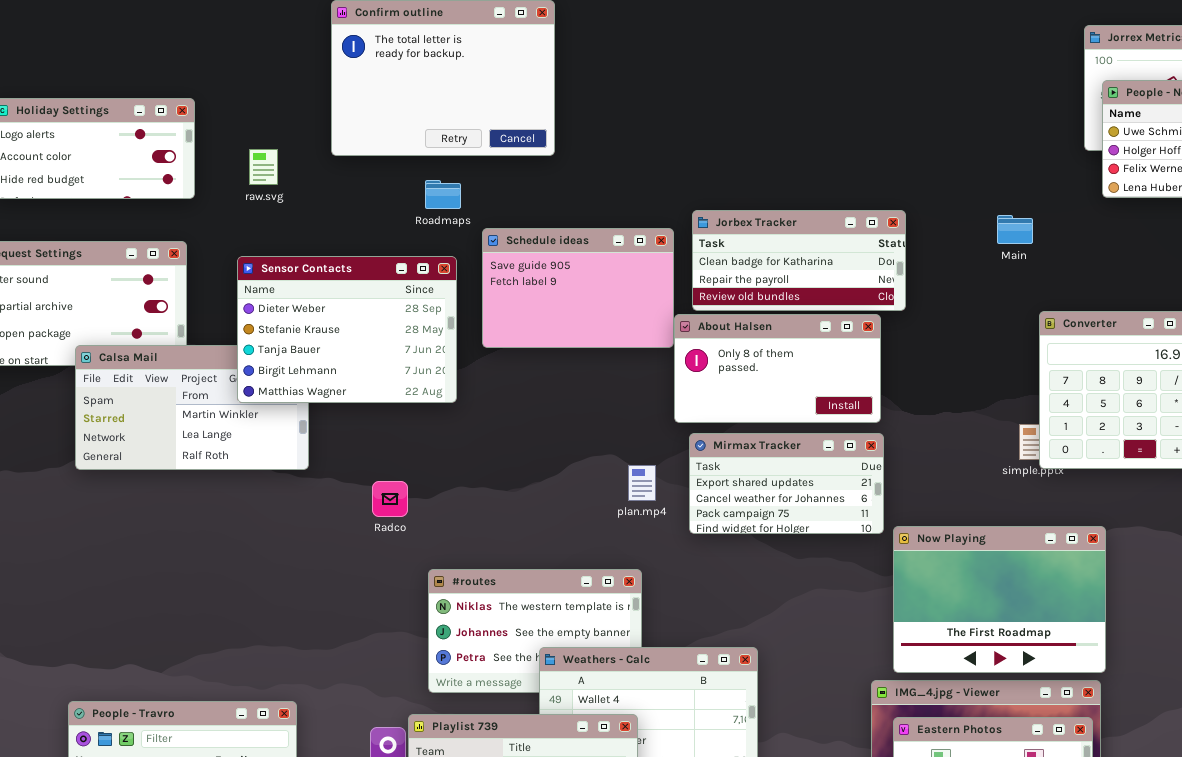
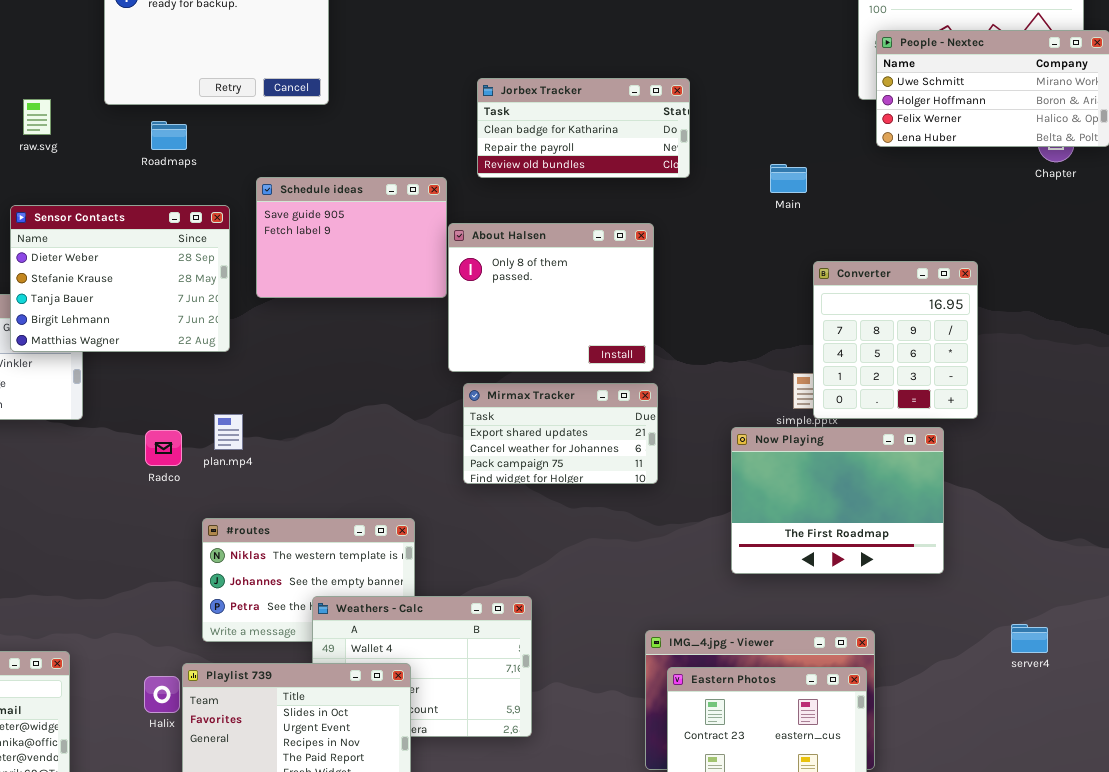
Roadmaps: [425,180,461,209] -> [151,121,187,150], moved
Jorbex Tracker: [692,210,906,311] -> [477,78,690,178], moved
About Halsen: [674,314,881,423] -> [448,223,654,372], resized
plan.mp4: [628,465,656,501] -> [214,414,243,450], moved
Now Playing: [893,526,1106,673] -> [731,427,944,574], moved

